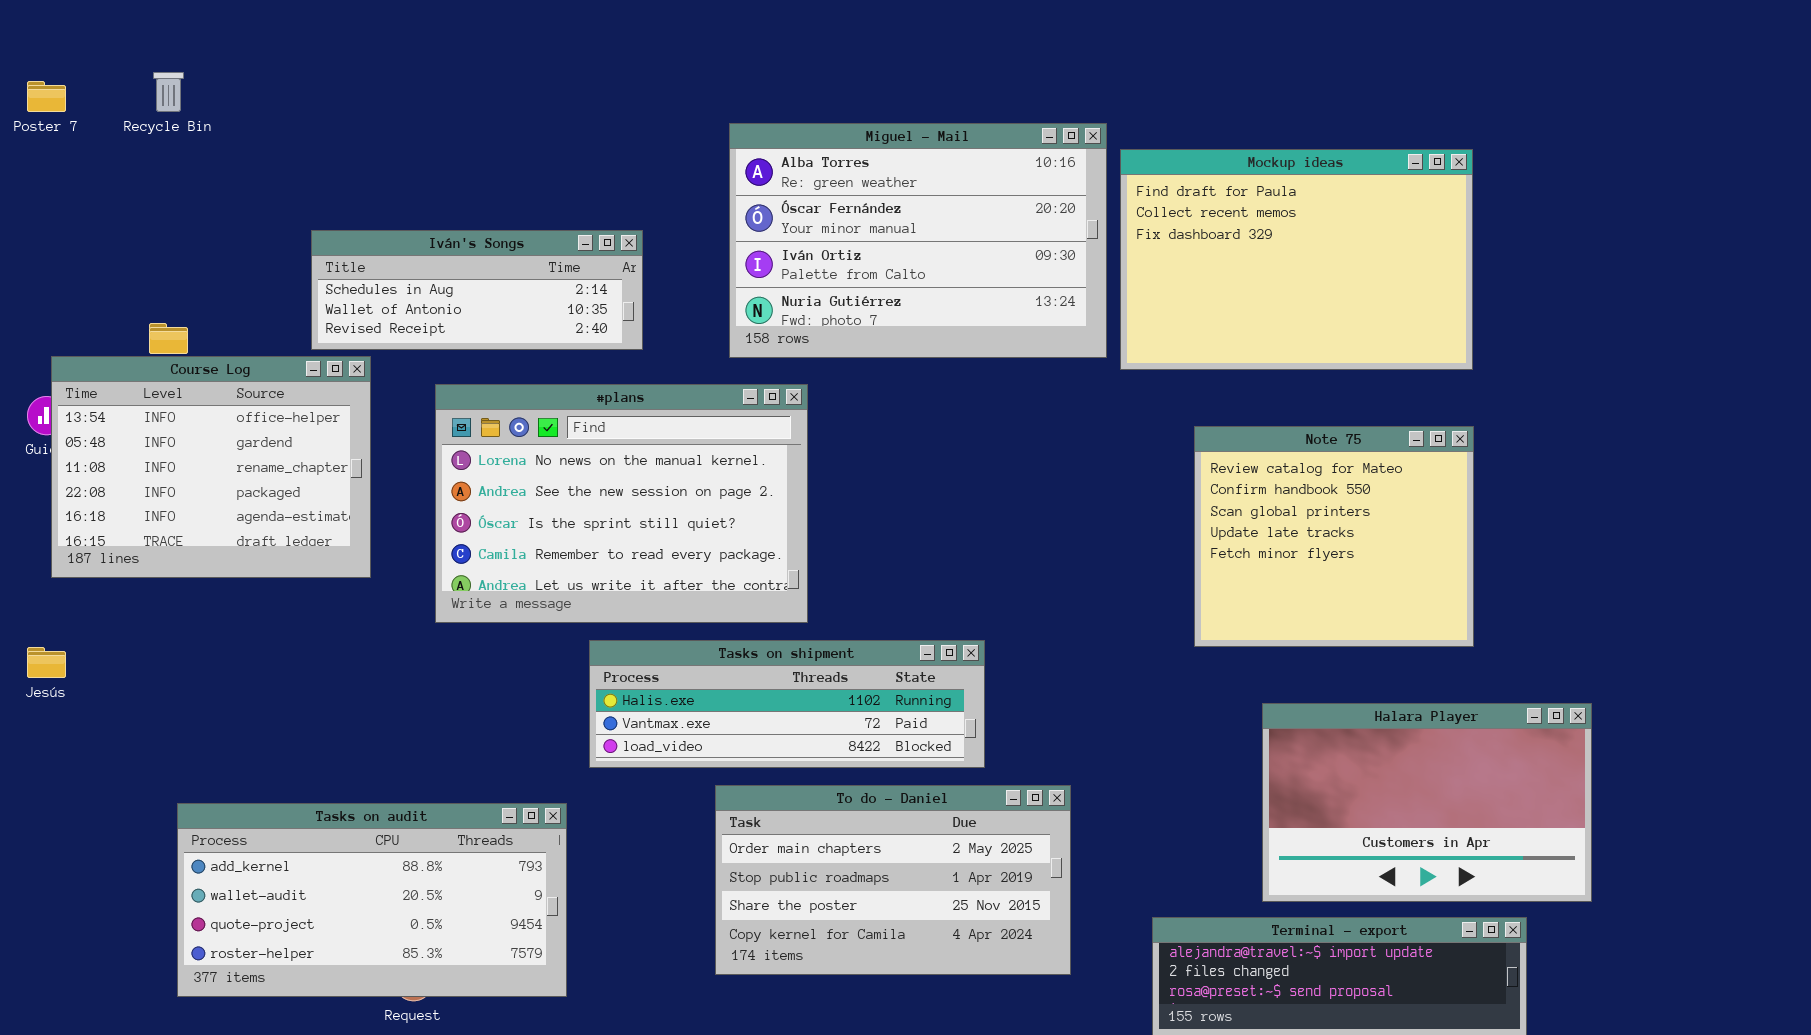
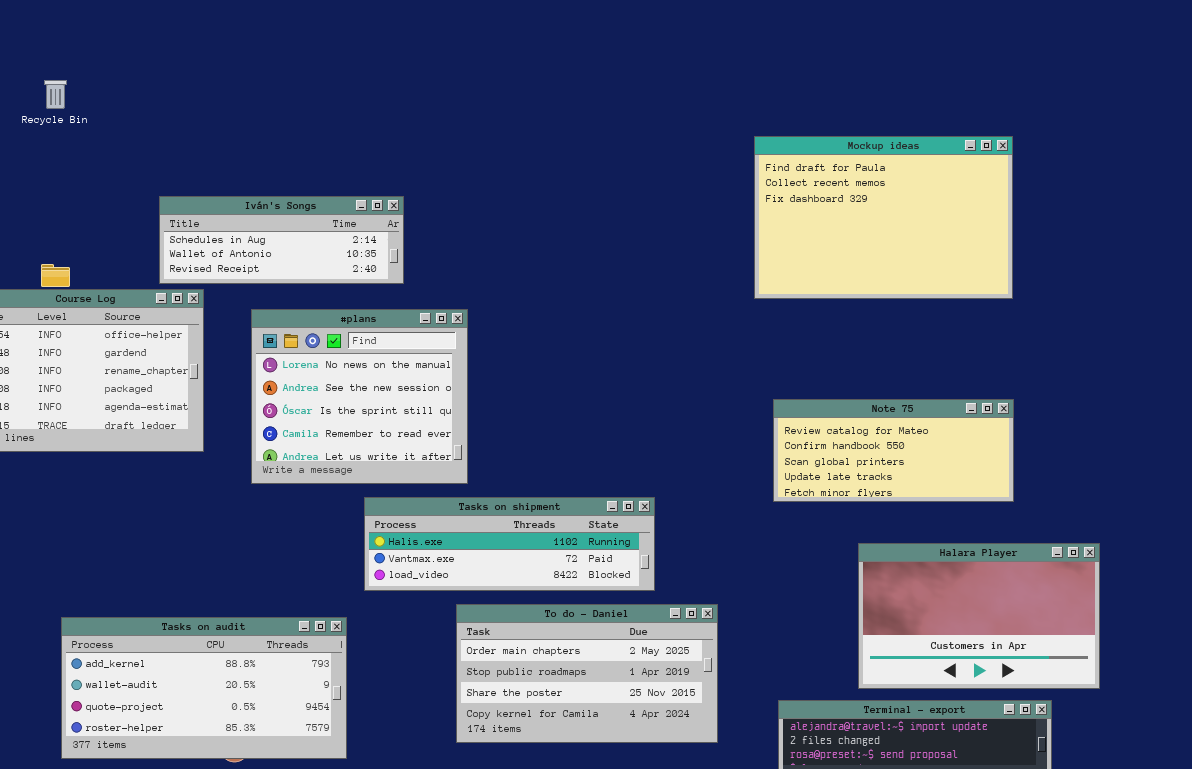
Miguel - Mail: [729,123,1107,358] -> none, closed
#plans: [435,384,808,623] -> [251,309,468,484], resized
Note 75: [1194,426,1474,647] -> [773,399,1014,502], resized

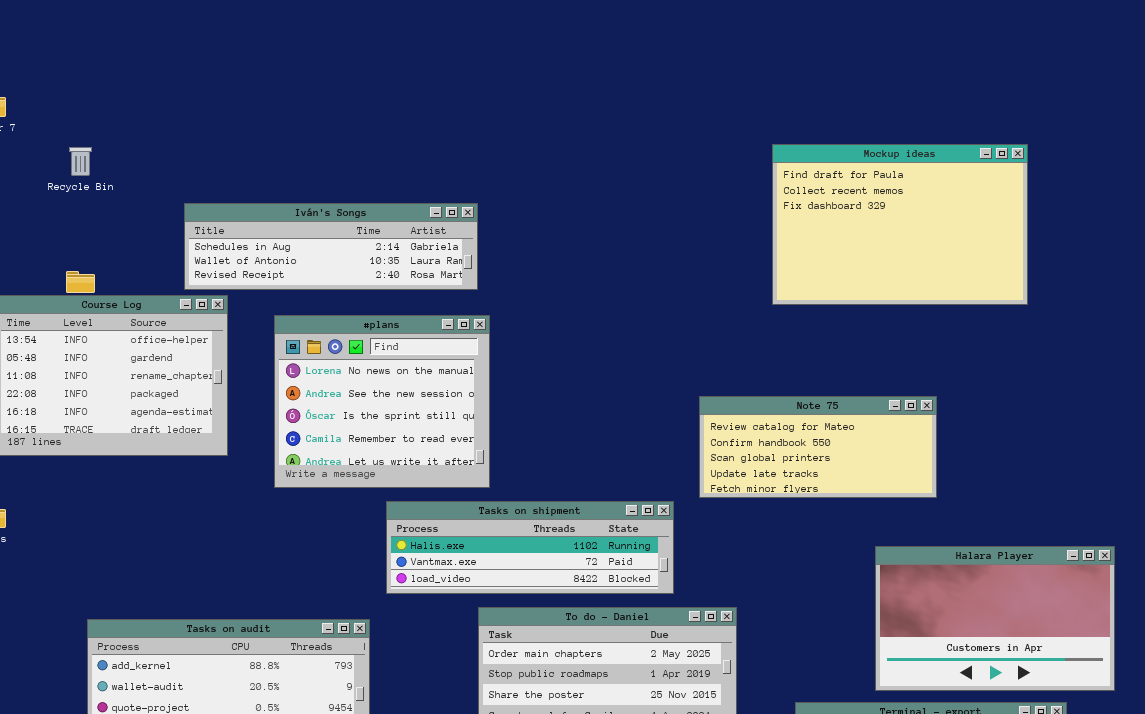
Recycle Bin: [44,80,67,109] -> [69,147,92,176], moved
Iván's Songs: [159,196,404,284] -> [184,203,478,290], resized
Note 75: [773,399,1014,502] -> [699,396,937,498], moved

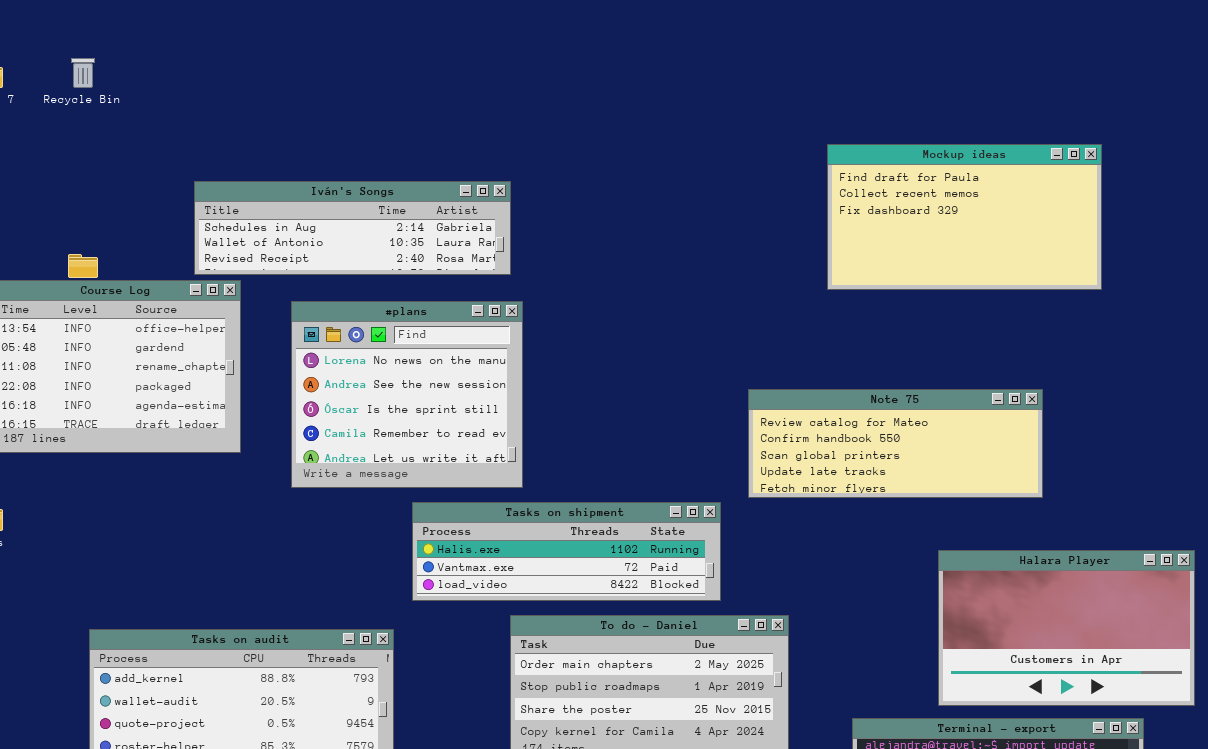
Mockup ideas: [772,144,1028,305] -> [827,144,1102,290], resized
Recycle Bin: [69,147,92,176] -> [71,58,95,88], moved
Note 75: [699,396,937,498] -> [748,389,1043,498], resized

